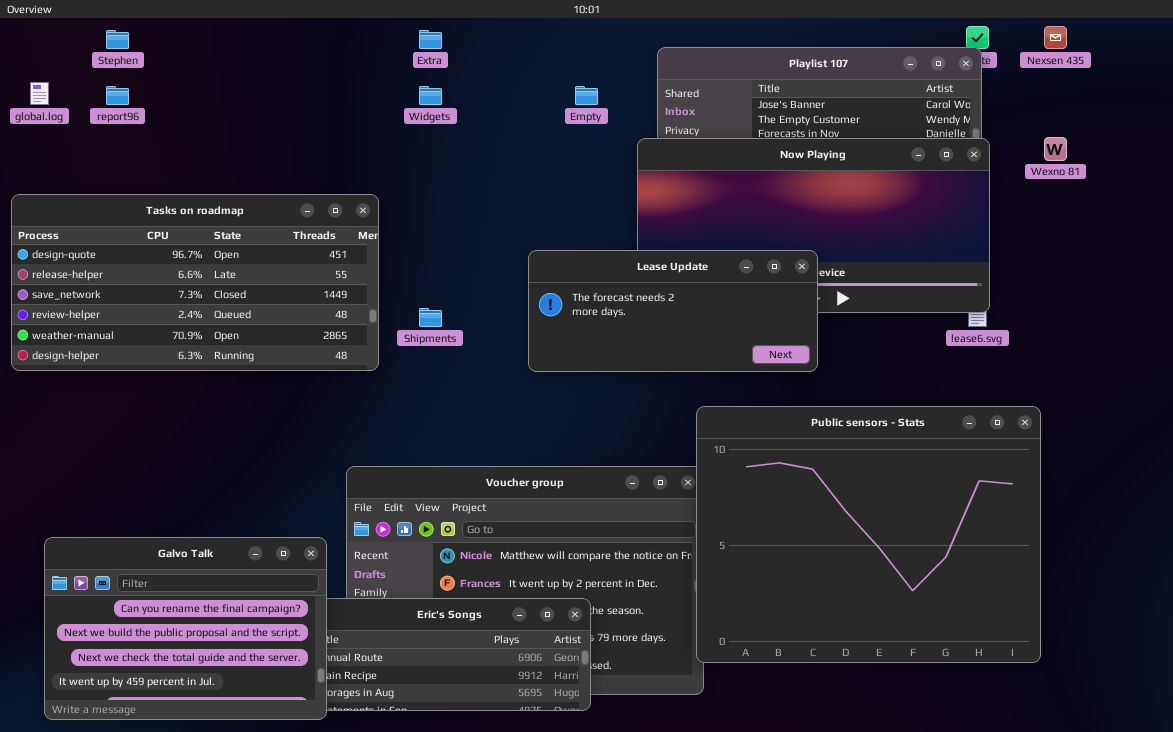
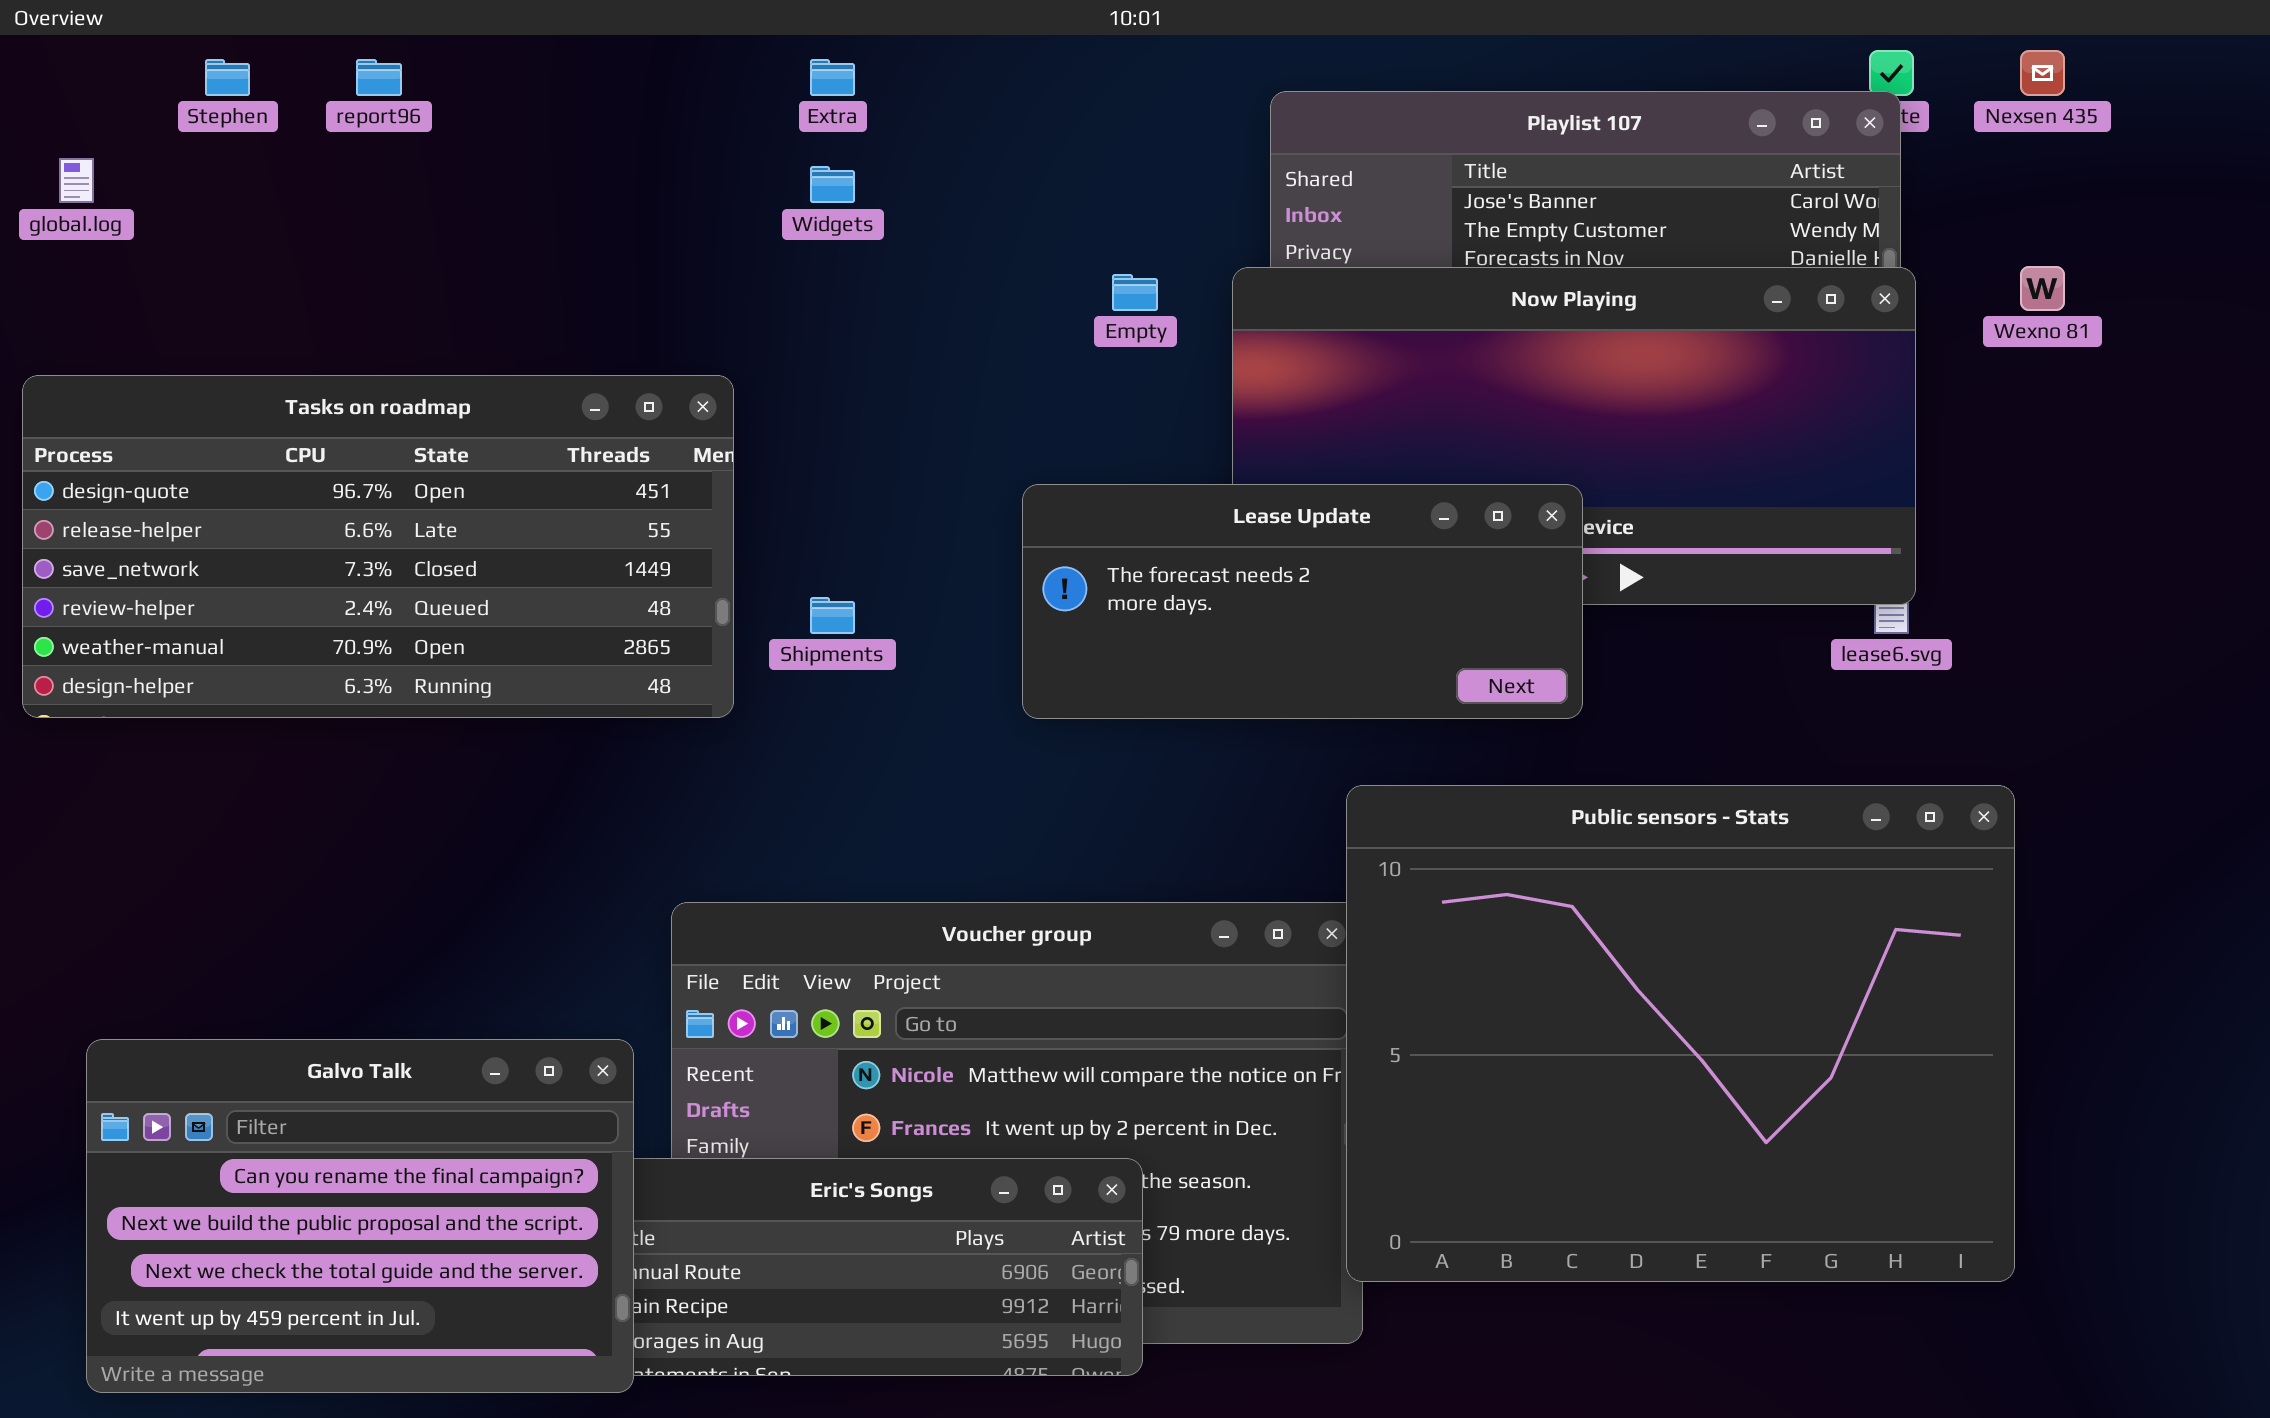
report96: [106,86,129,105] -> [356,59,402,96], moved
Empty: [575,86,598,105] -> [1112,274,1158,311], moved

